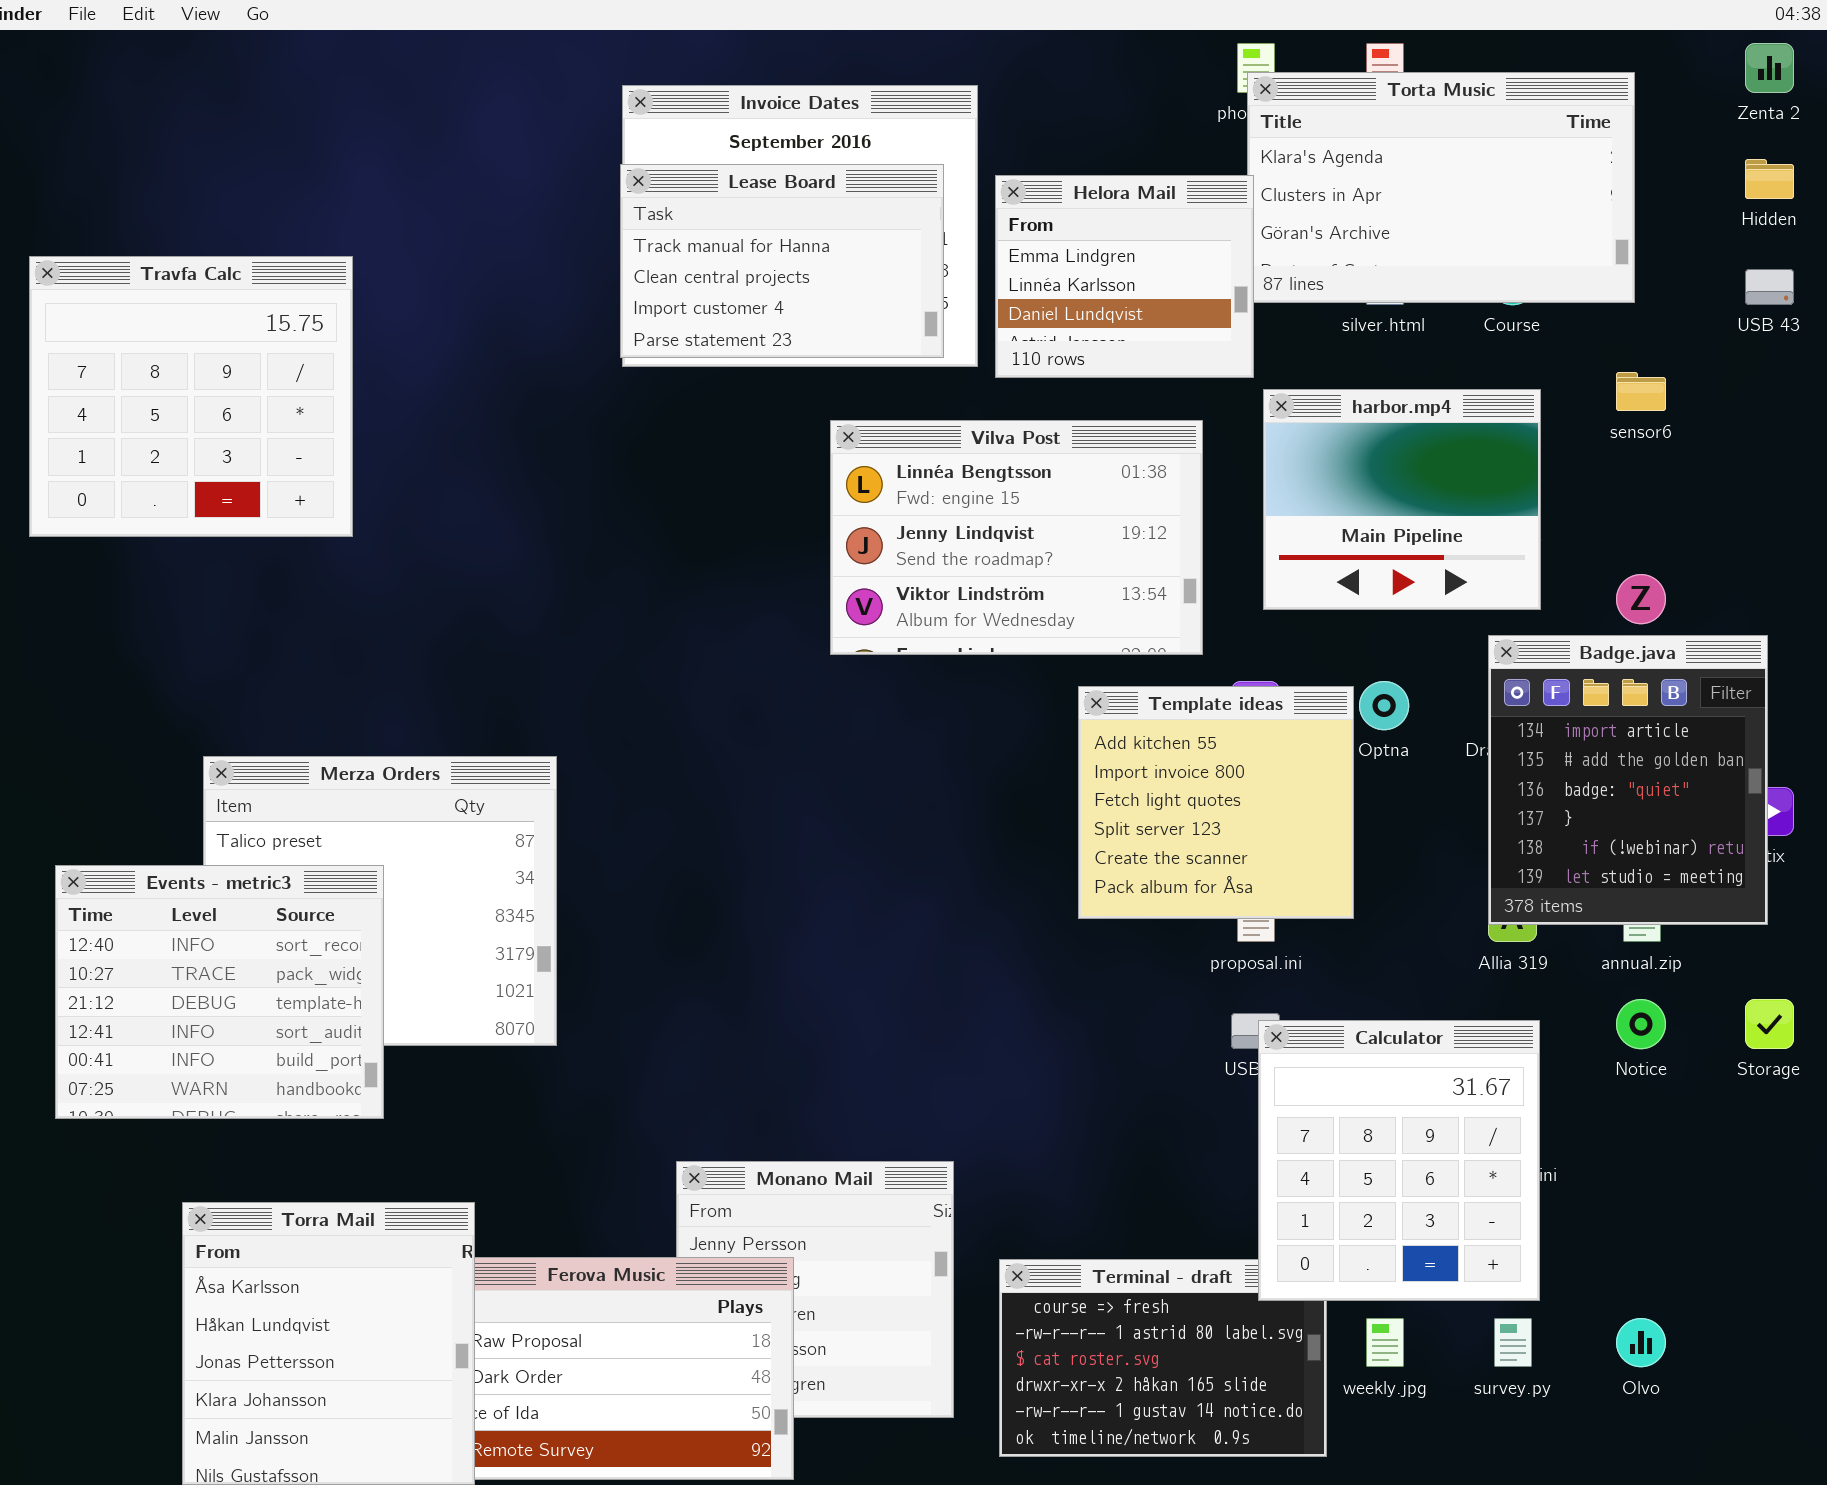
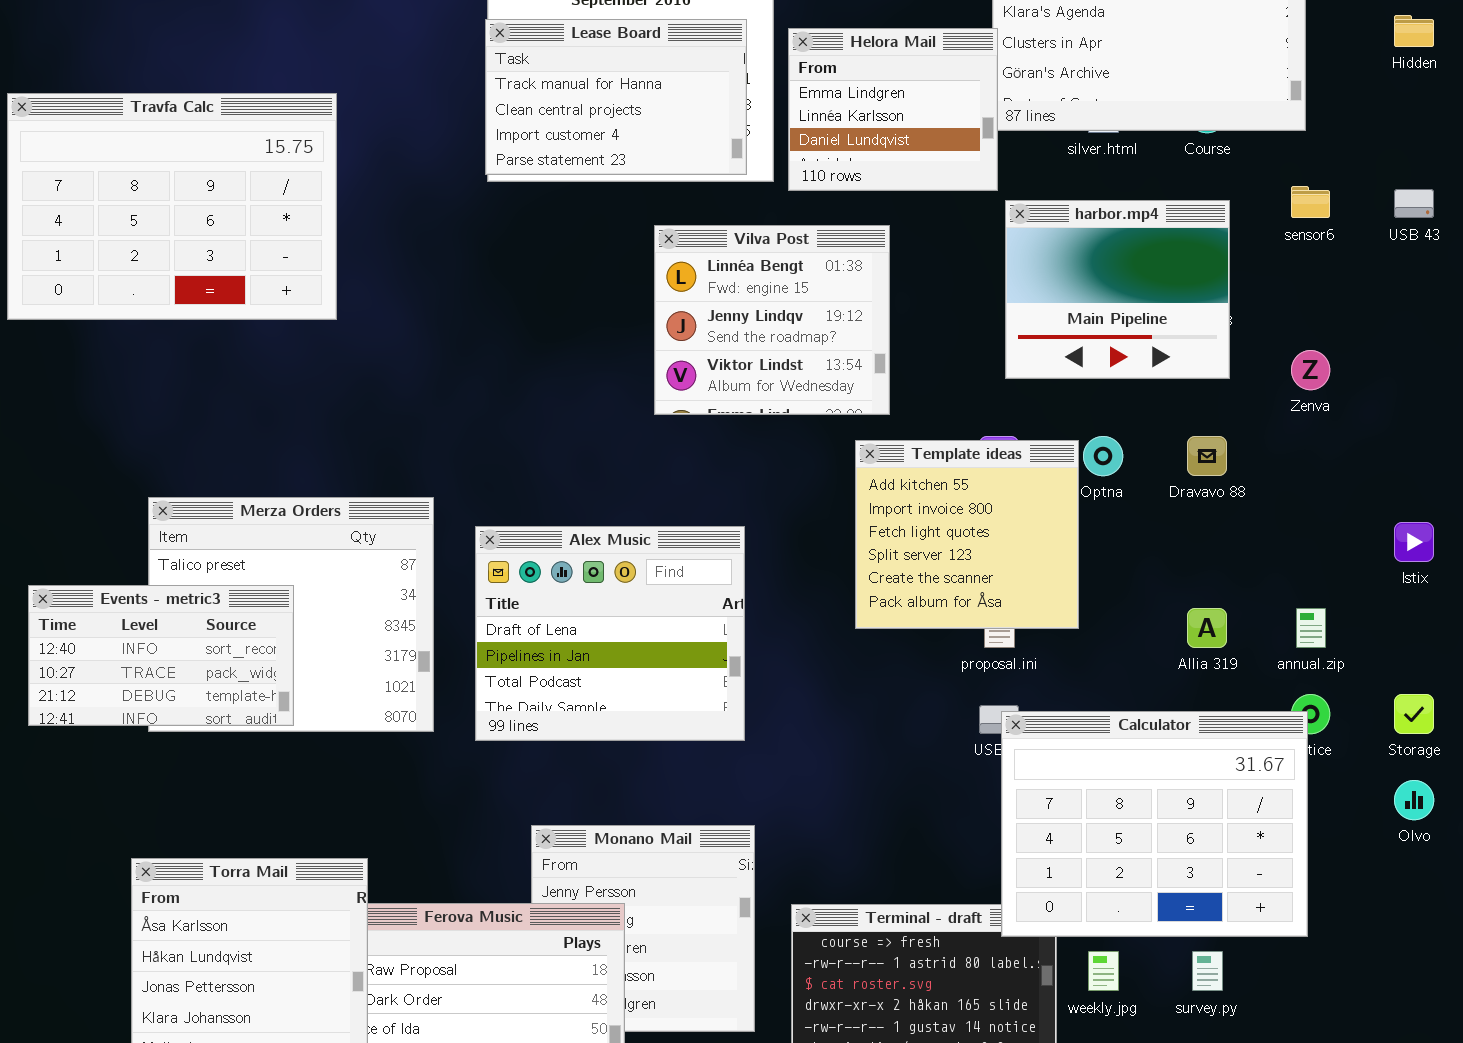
Travfa Calc: [29,256,353,537] -> [7,93,337,320], resized
USB 43: [1745,269,1794,305] -> [1394,189,1434,218], moved
Vilva Post: [830,420,1203,655] -> [654,225,890,415], resized
Badge.java: [1488,635,1768,925] -> none, closed
Alex Music: none -> [475,526,745,741], opened
Events - metric3: [55,865,384,1119] -> [28,585,294,726], resized
Calculator: [1258,1020,1540,1301] -> [1001,711,1308,937], resized
Olvo: [1616,1318,1666,1367] -> [1394,780,1434,820], moved

